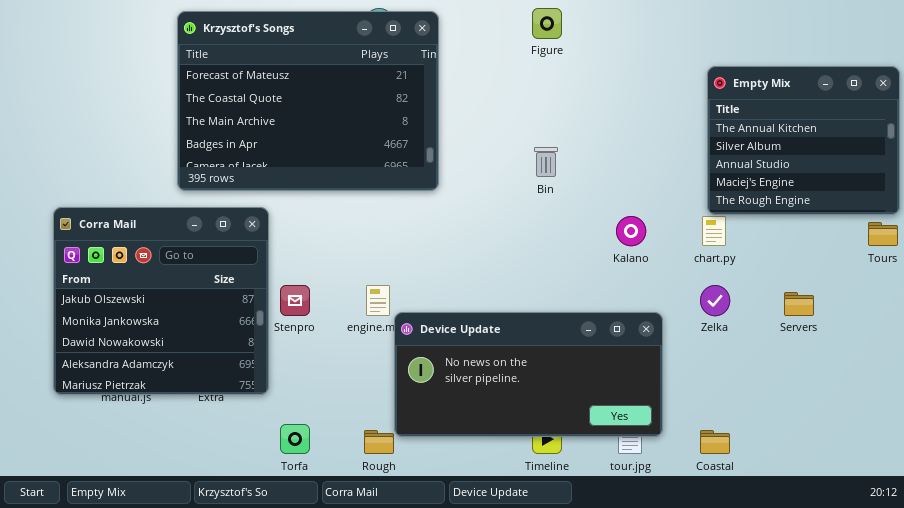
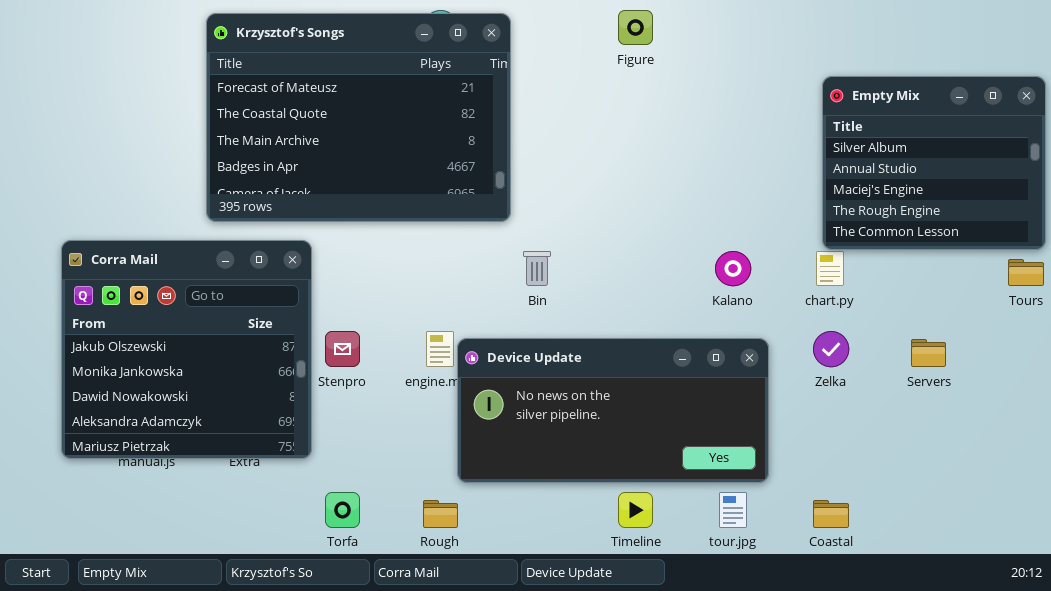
Empty Mix: [707,66,900,215] -> [822,76,1046,250], scrolled down 1 row
Bin: [534,147,558,177] -> [523,251,551,286], moved
Device Update: [394,312,663,437] -> [457,338,769,483], moved

